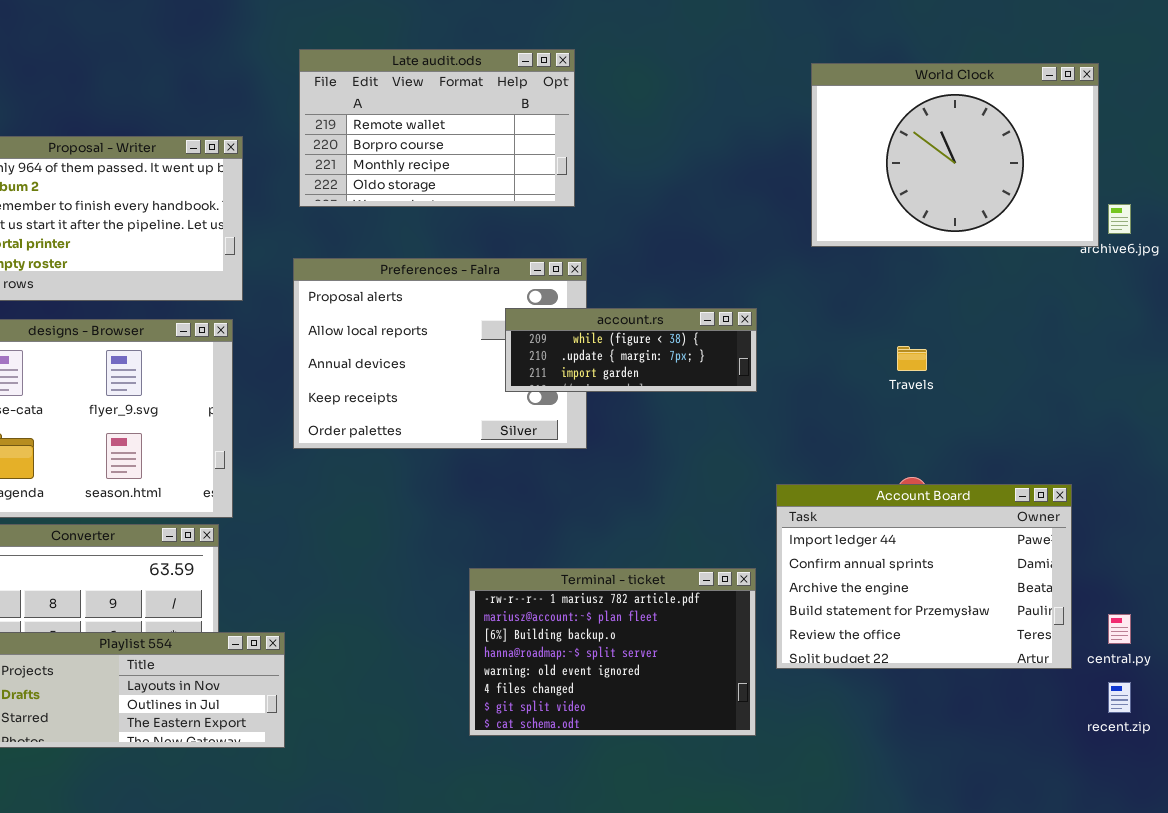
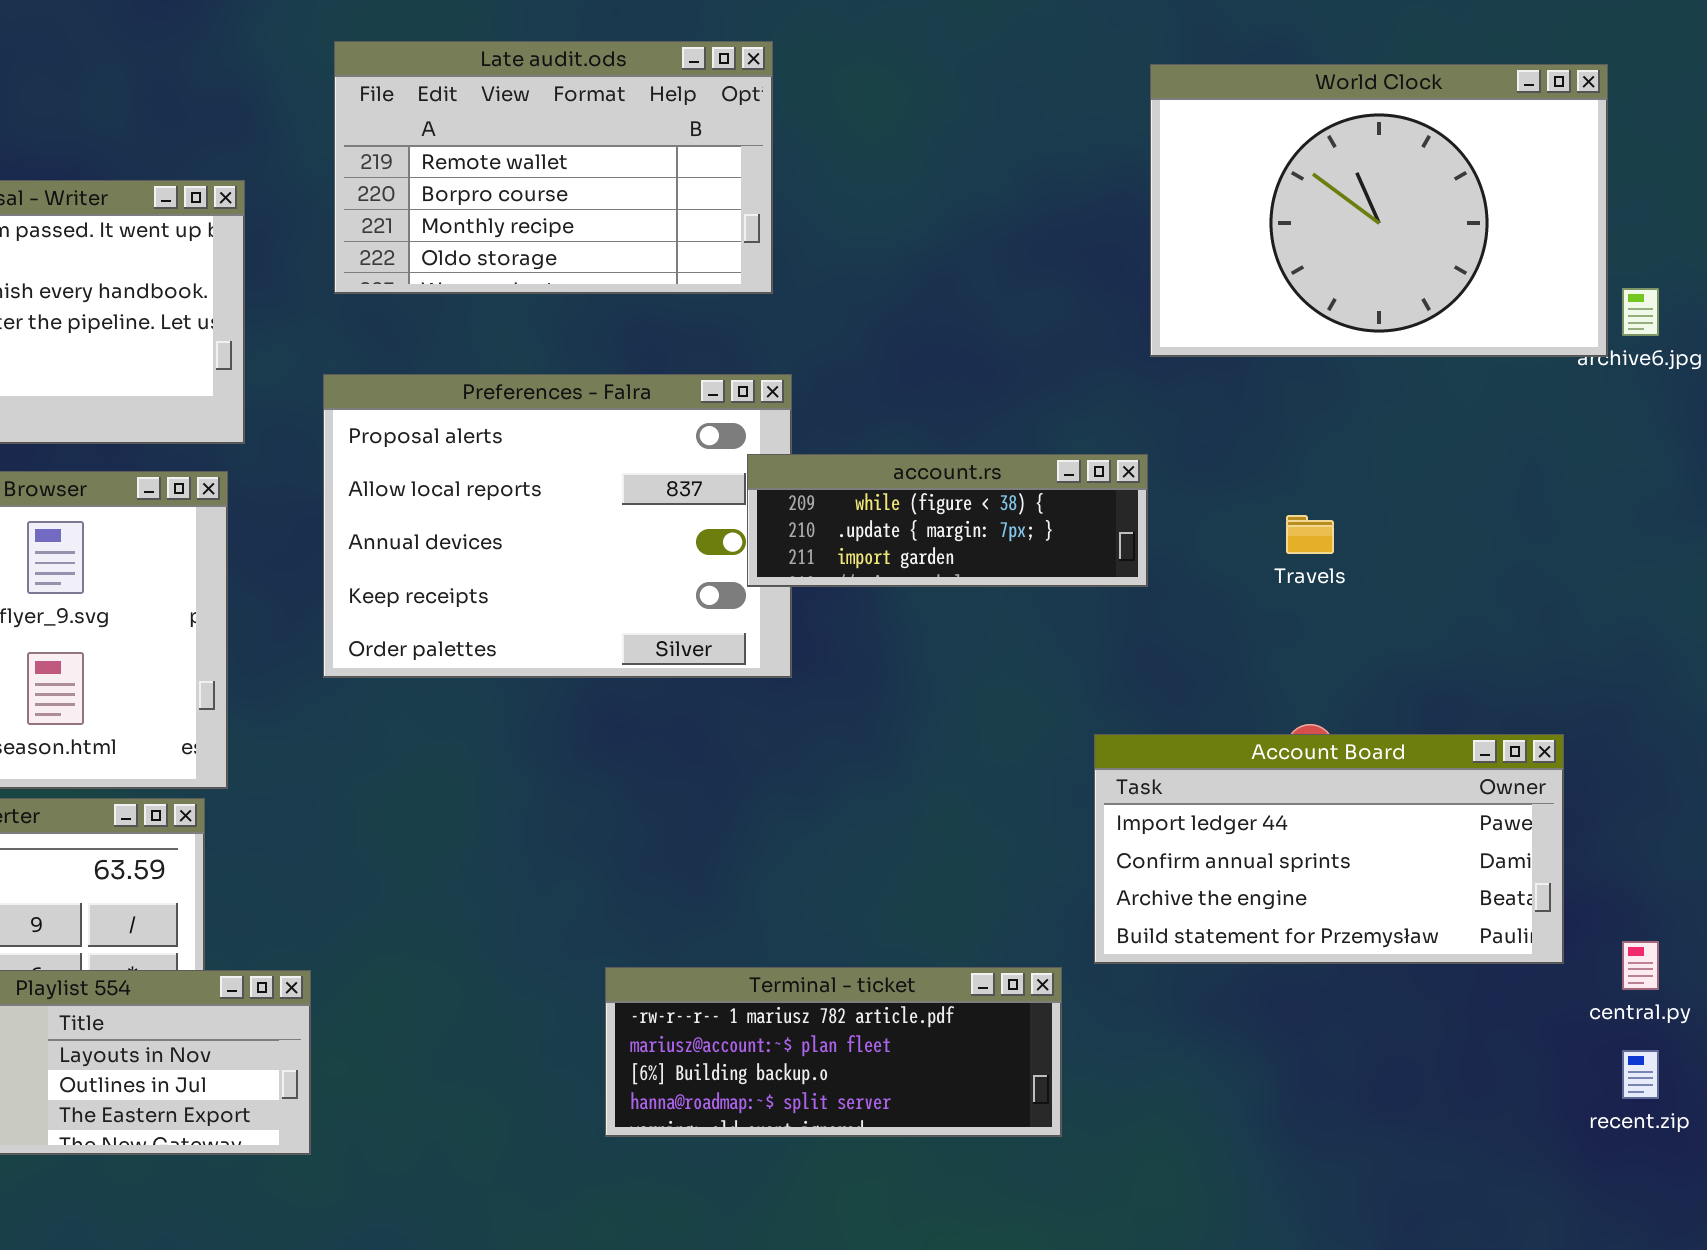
account.rs: [505,308,757,392] -> [747,454,1148,587], moved
Account Board: [776,484,1072,669] -> [1094,734,1564,964], resized
Terminal - ticket: [469,568,756,736] -> [605,967,1062,1137], resized

